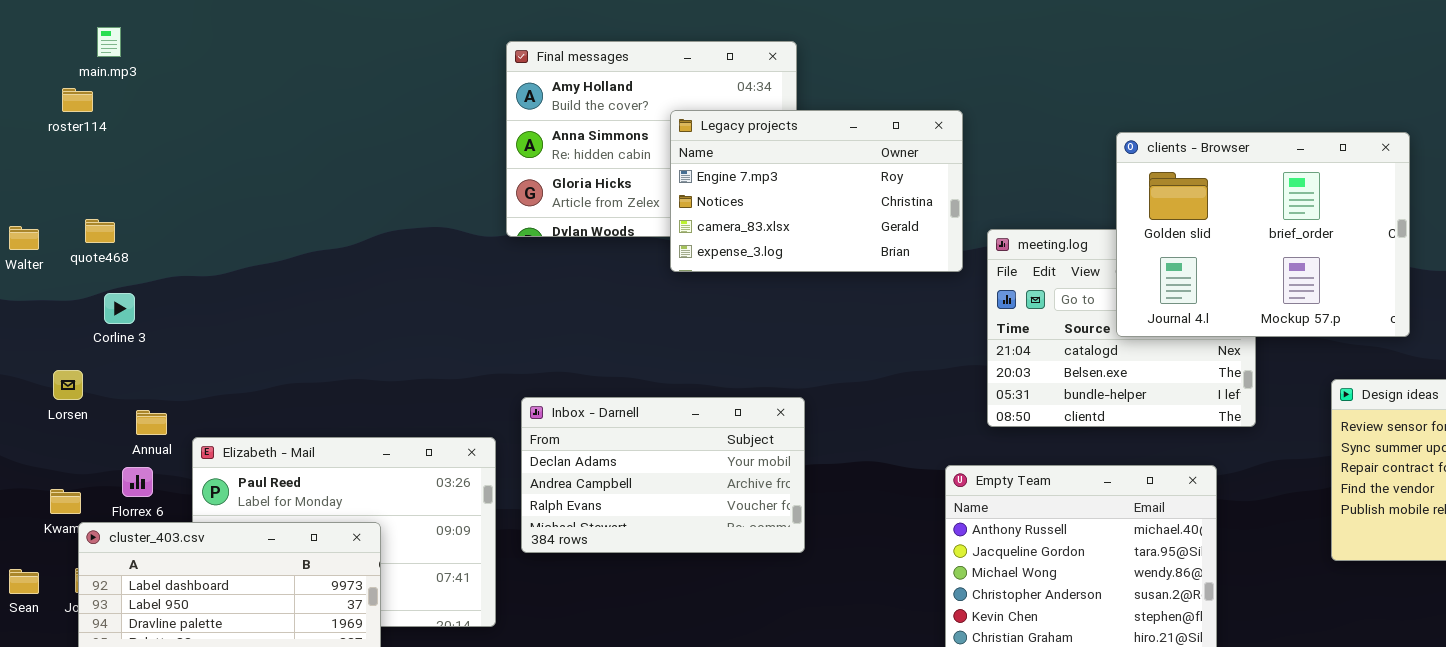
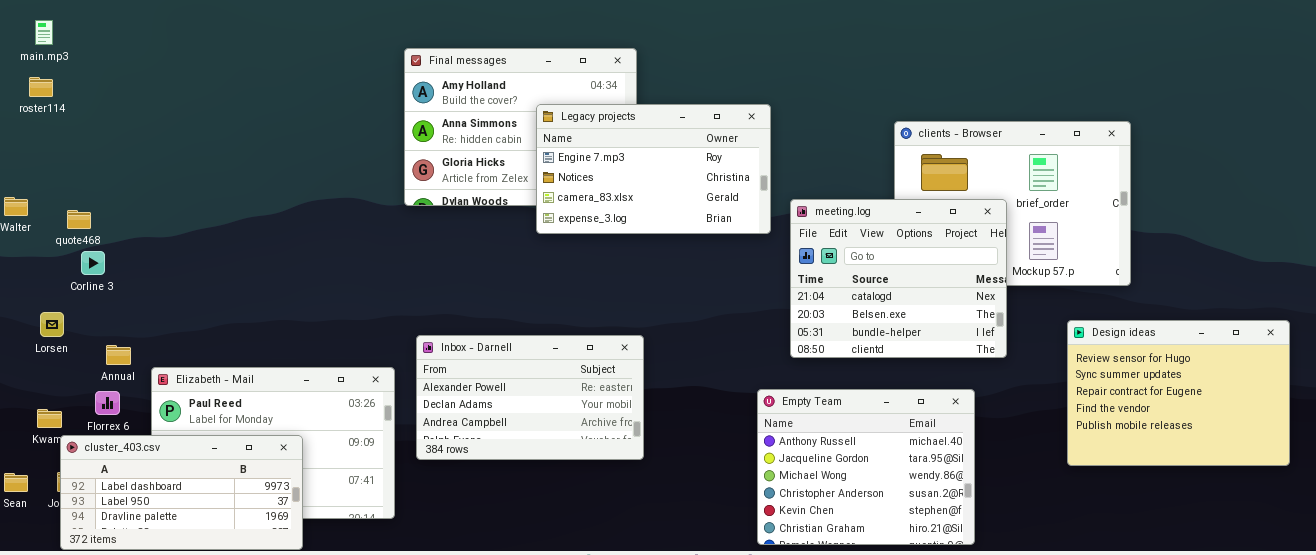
main.mp3: [97,27,121,57] -> [35,20,53,45], moved
roster114: [62,88,93,112] -> [29,77,53,97], moved
quote468: [85,219,115,243] -> [67,210,91,229], moved
meeting.log: [987,229,1256,427] -> [790,199,1007,358], raised
Inbox - Darnell: [521,397,805,553] -> [416,335,644,460], scrolled up 1 row

